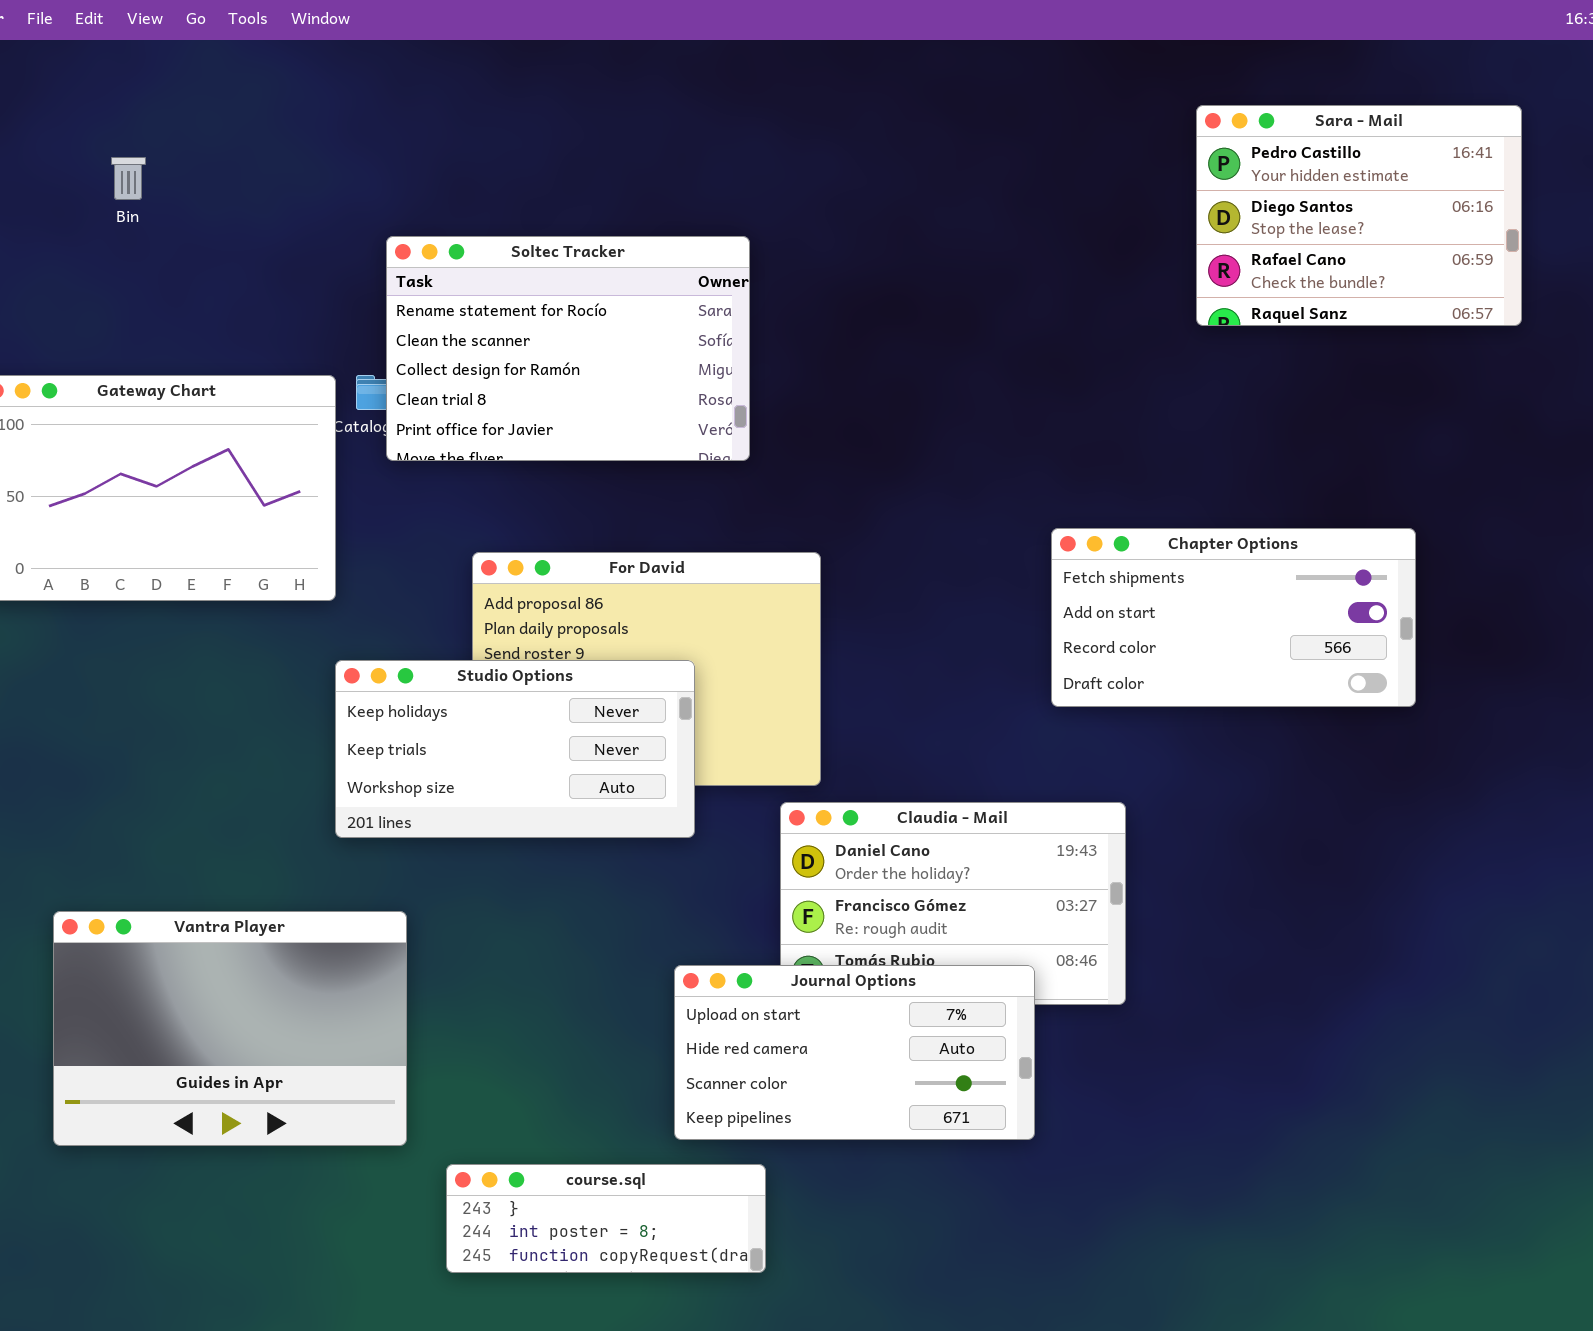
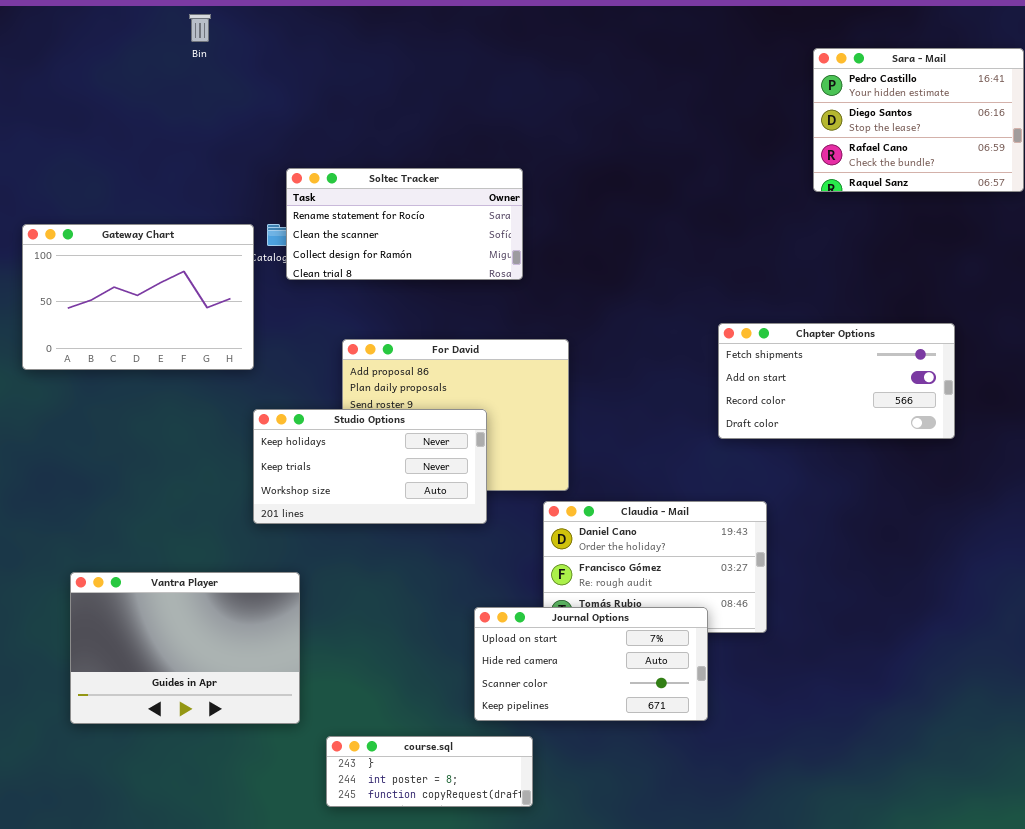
Bin: [111,157,146,200] -> [189,14,211,42], moved
Soltec Tracker: [386,236,750,461] -> [286,168,523,280], resized

